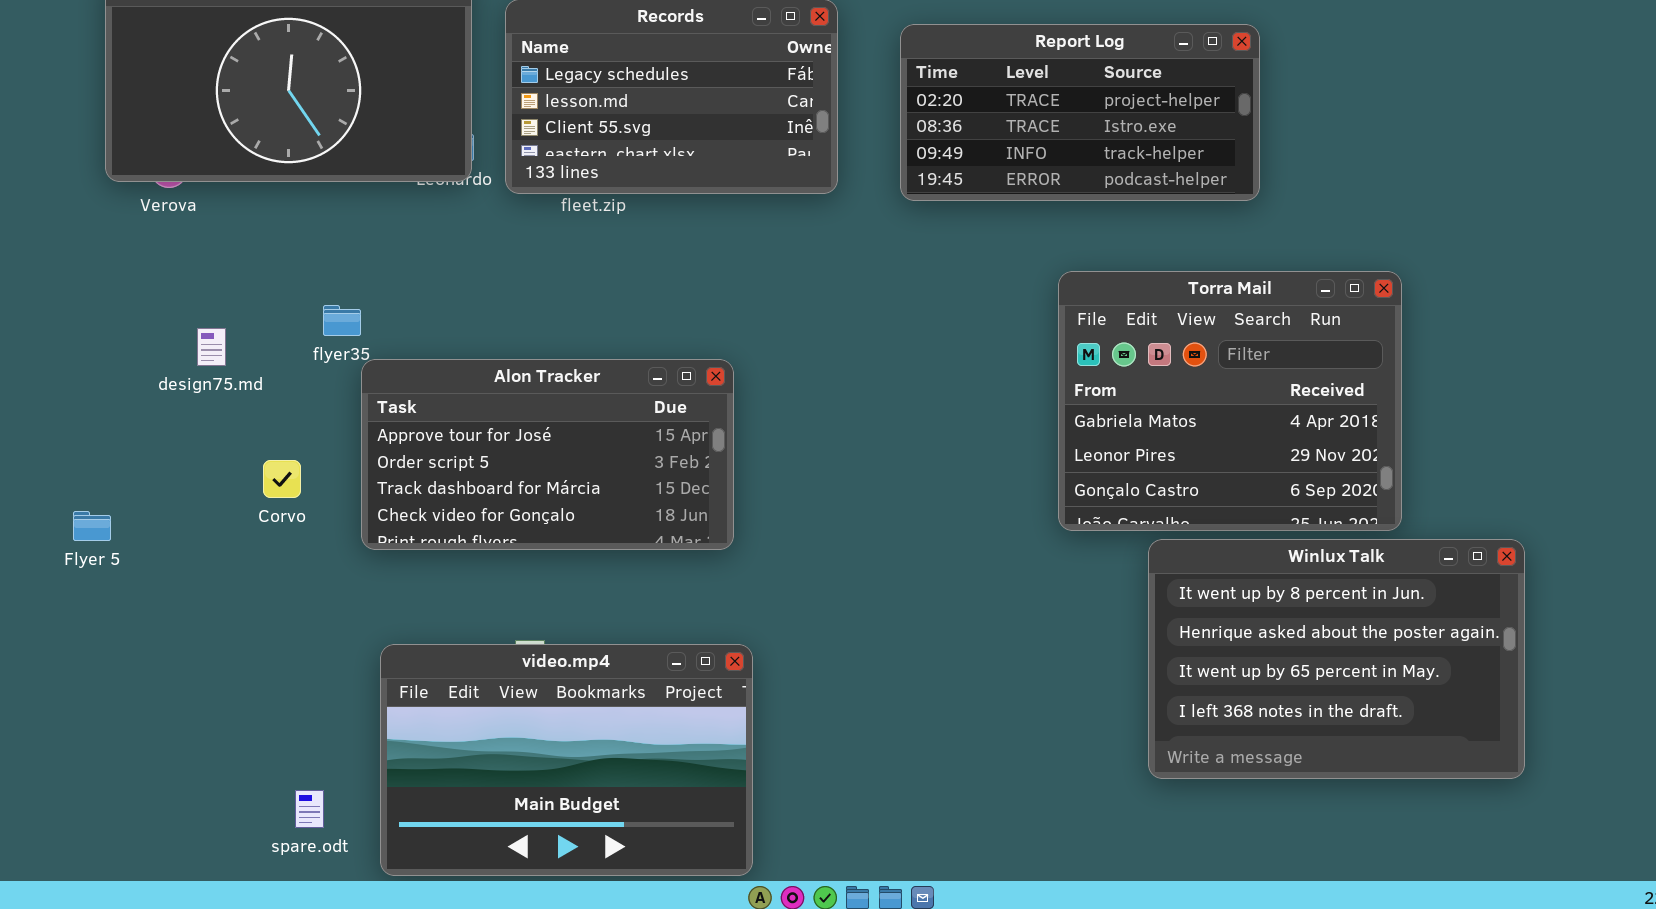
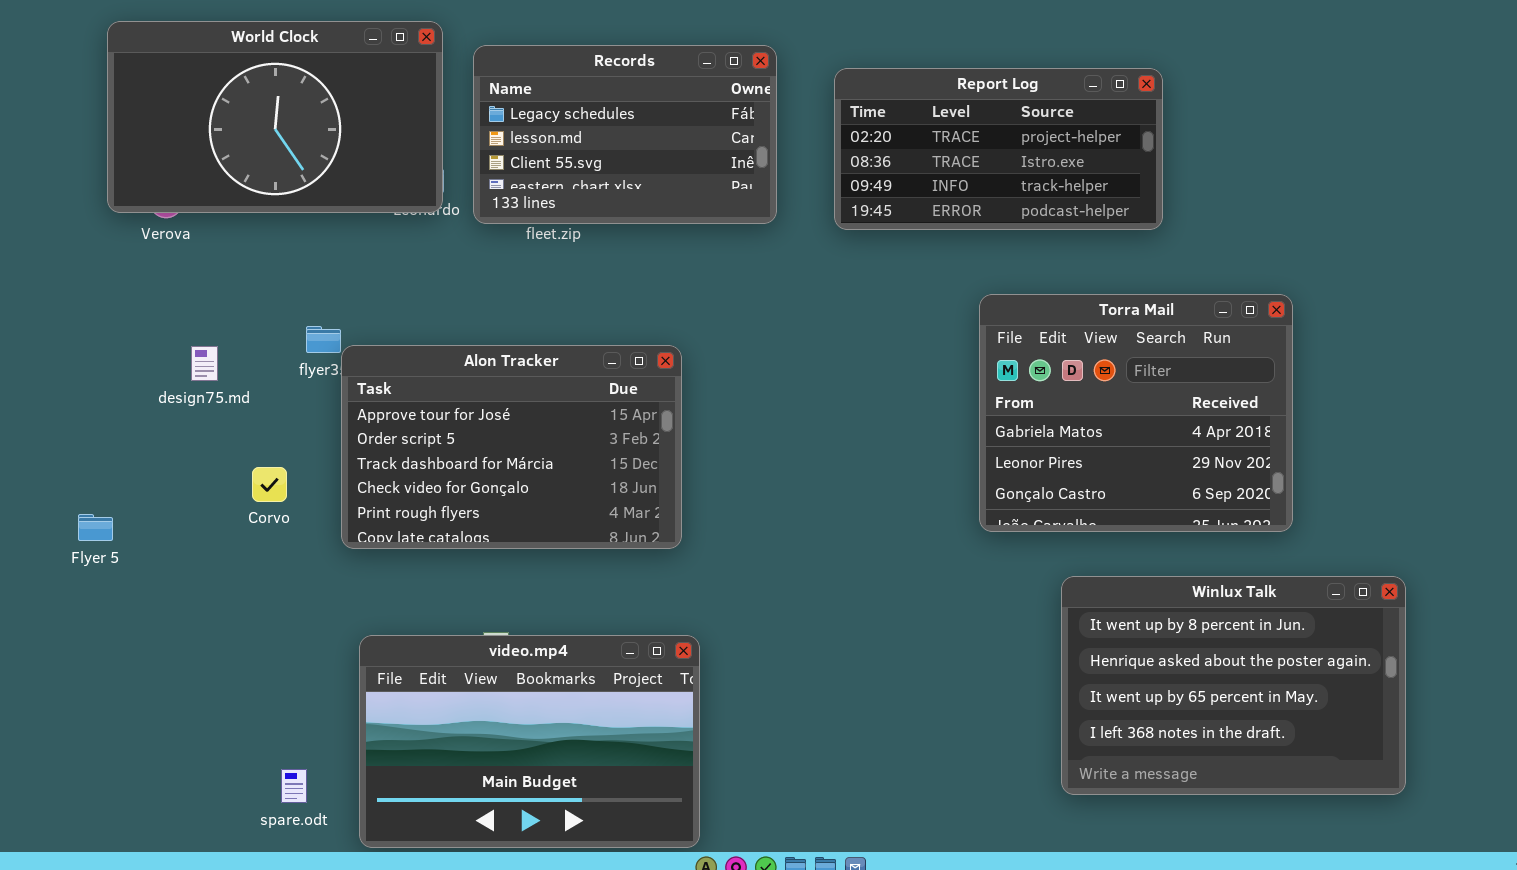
Alon Tracker: [361,359,734,550] -> [341,345,682,549], resized
Winlux Talk: [1148,539,1525,779] -> [1061,576,1406,795], moved

